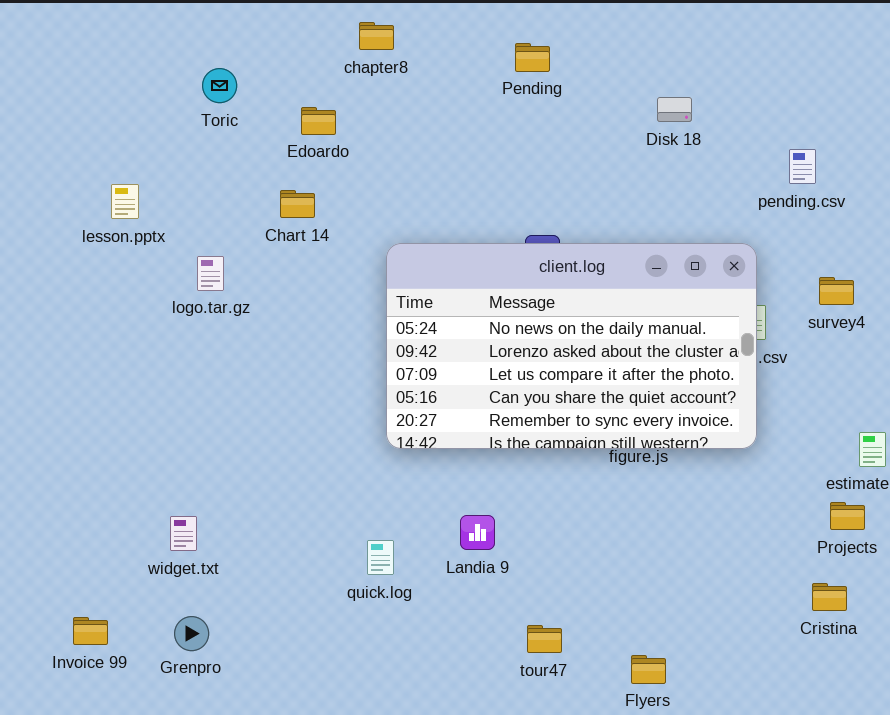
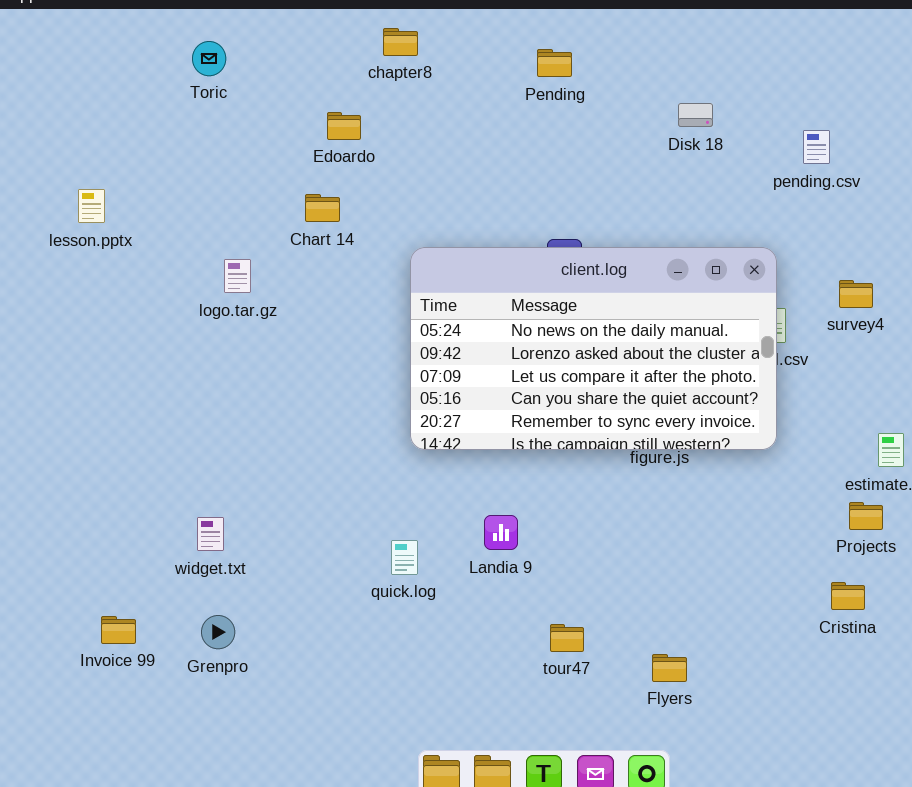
Toric: [202,68,237,103] -> [192,41,226,76], moved
pending.csv: [789,149,816,184] -> [803,130,830,164], moved
lesson.pptx: [111,184,139,219] -> [78,189,105,223], moved

